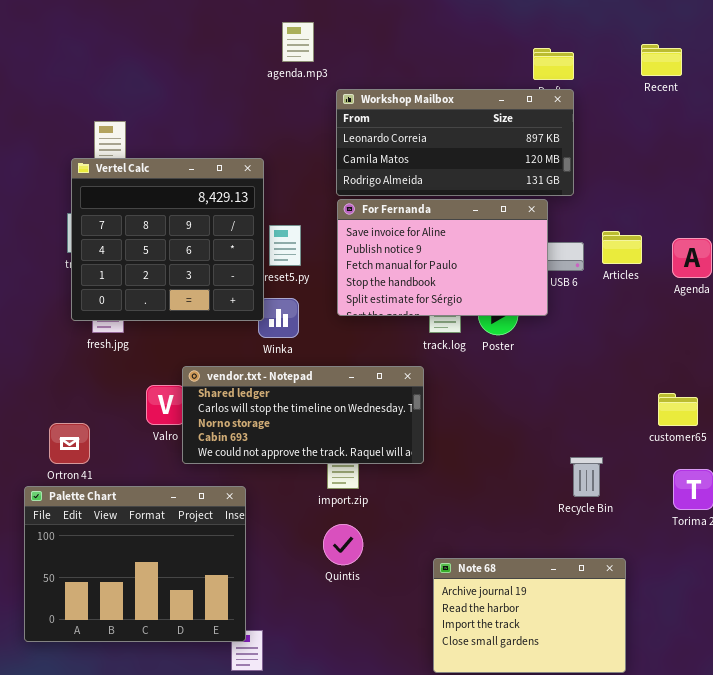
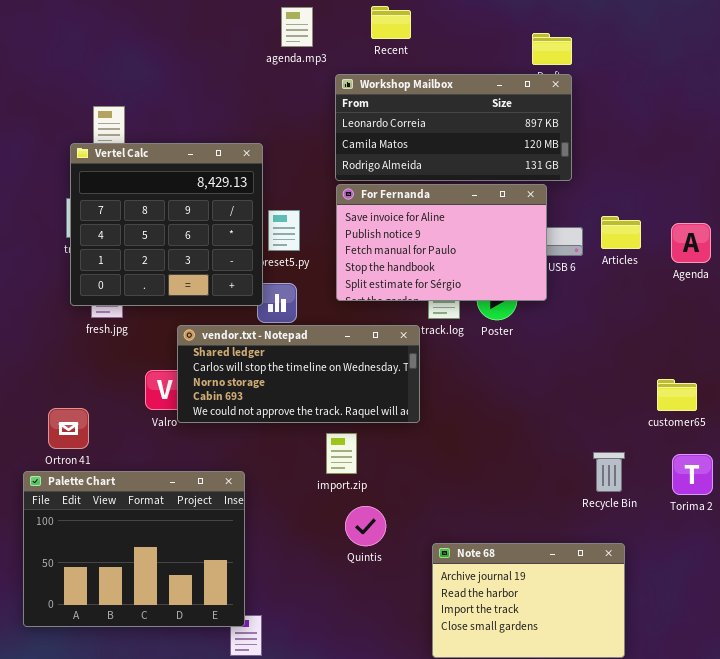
Recent: [641,44,682,76] -> [371,6,411,39], moved
vendor.txt - Notepad: [182,366,424,464] -> [177,325,420,423], moved
Recycle Bin: [570,457,603,497] -> [593,452,625,492], moved
Quintis: [323,524,363,565] -> [345,506,386,546], moved

